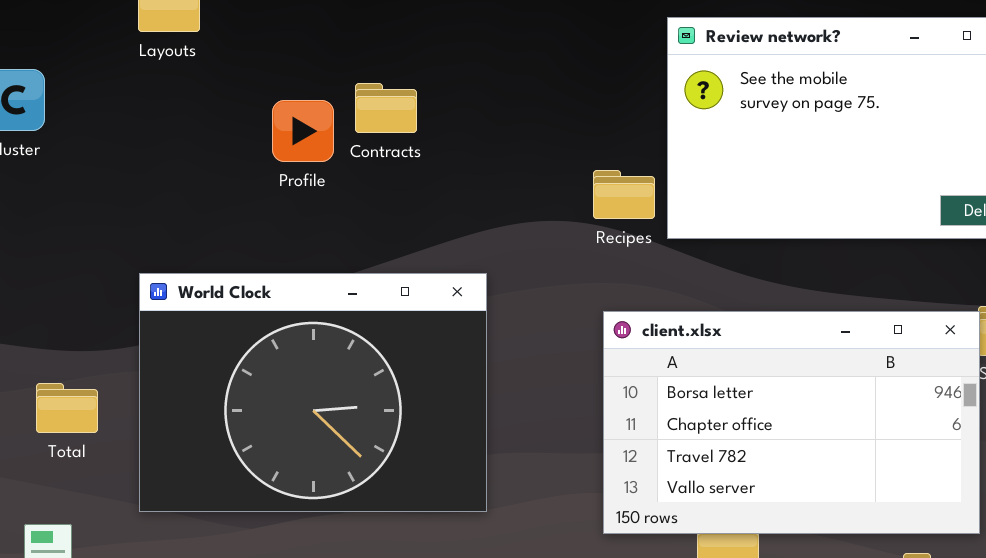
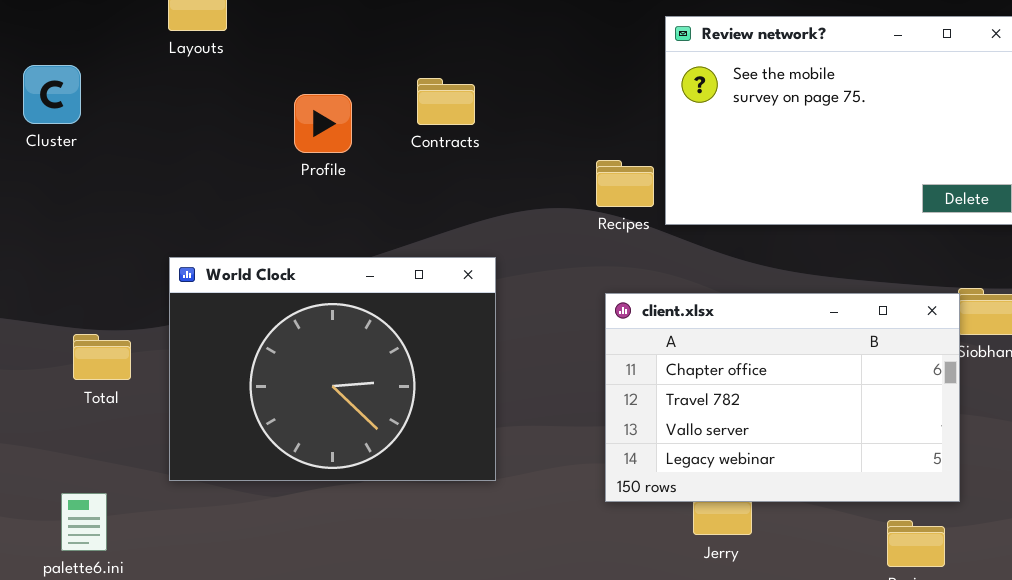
Contracts: [355,83,417,133] -> [417,78,475,125], moved
client.xlsx: [603,311,980,534] -> [605,293,960,502], scrolled down 1 row
Total: [36,383,98,433] -> [73,334,131,380], moved

